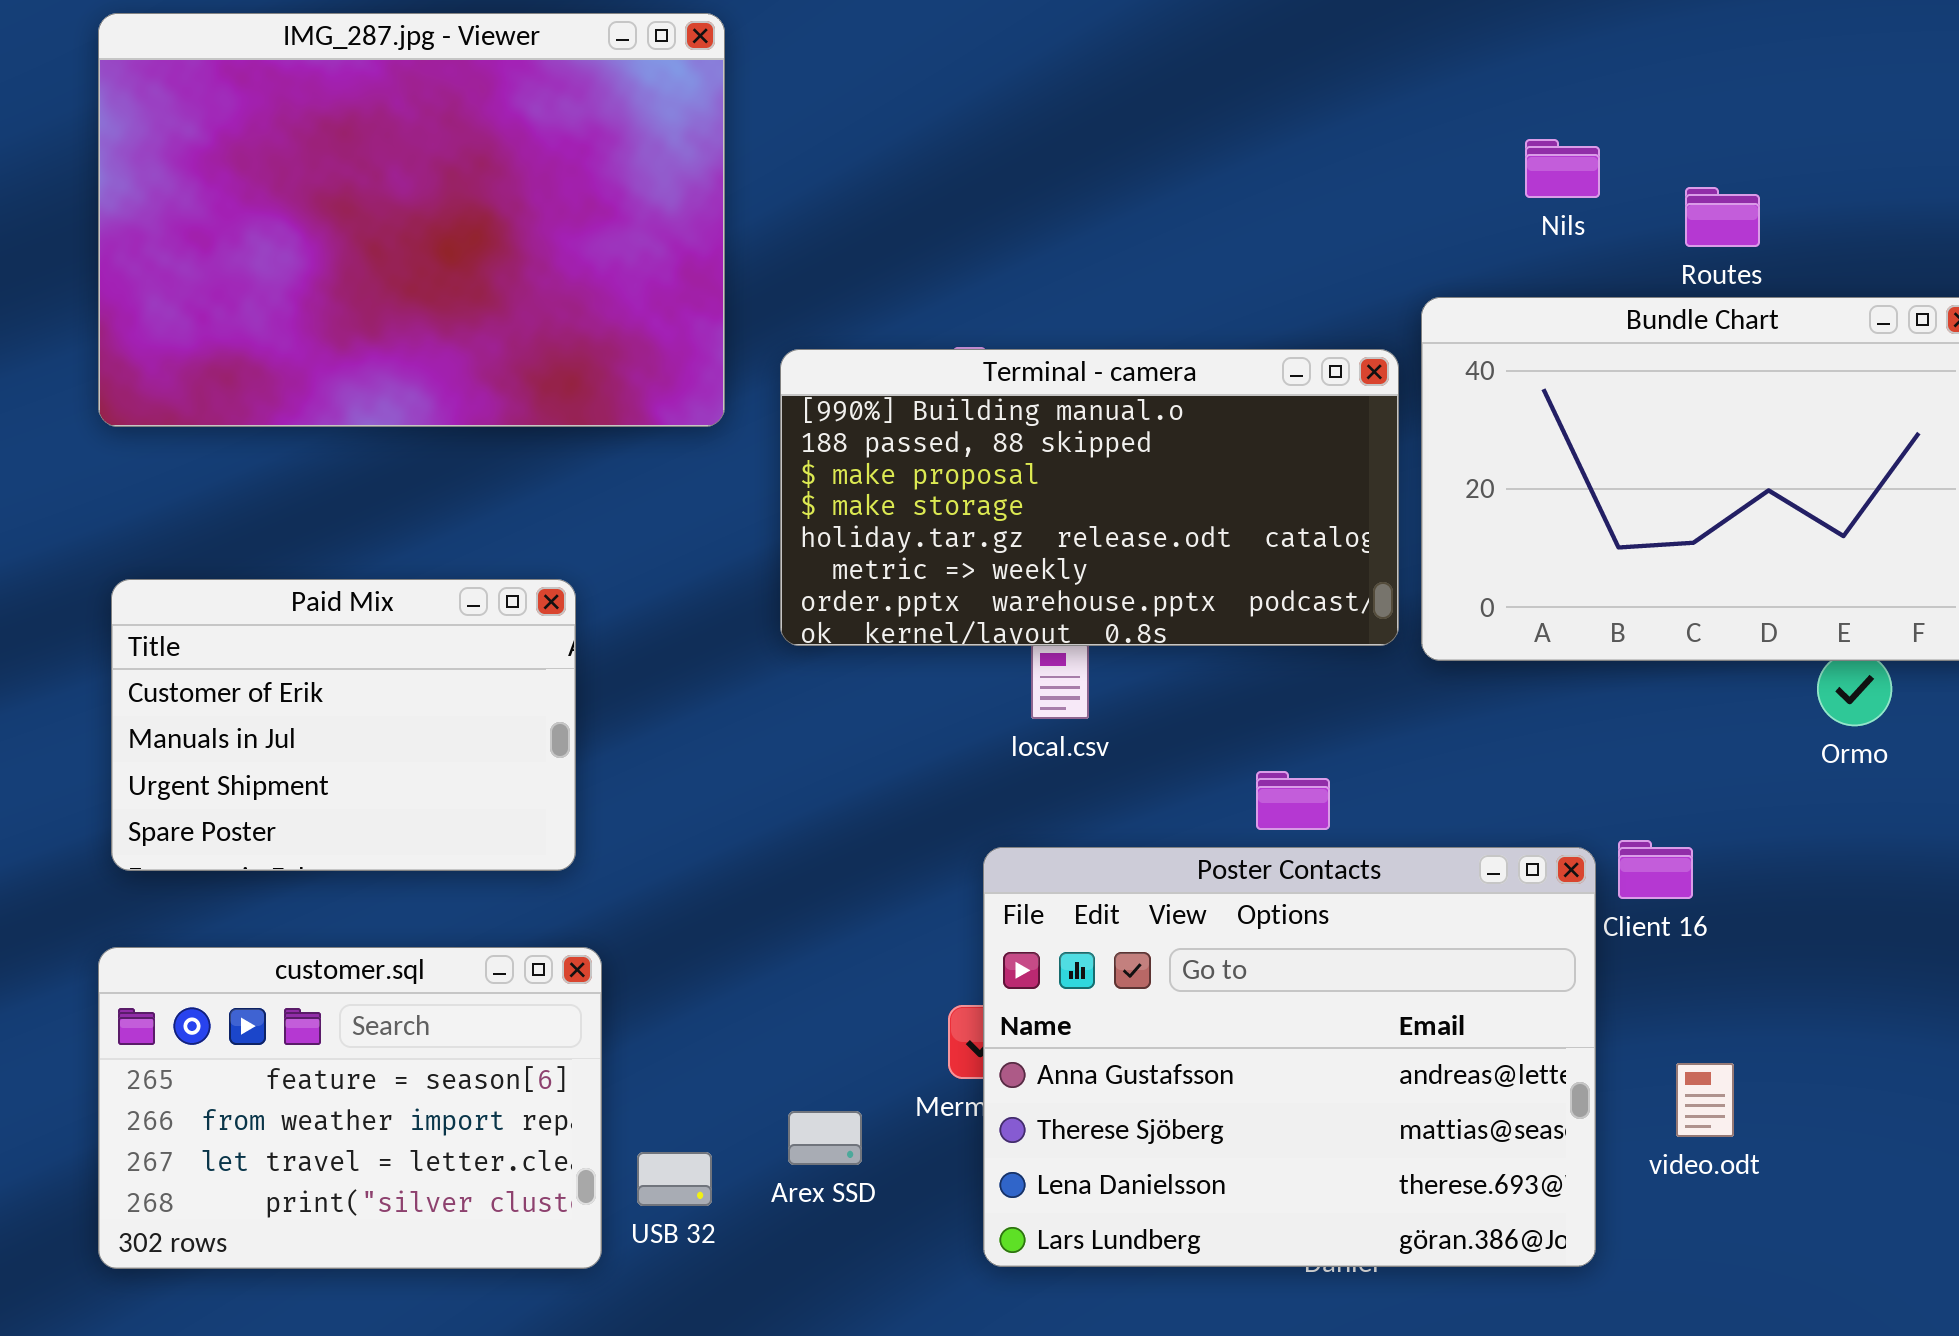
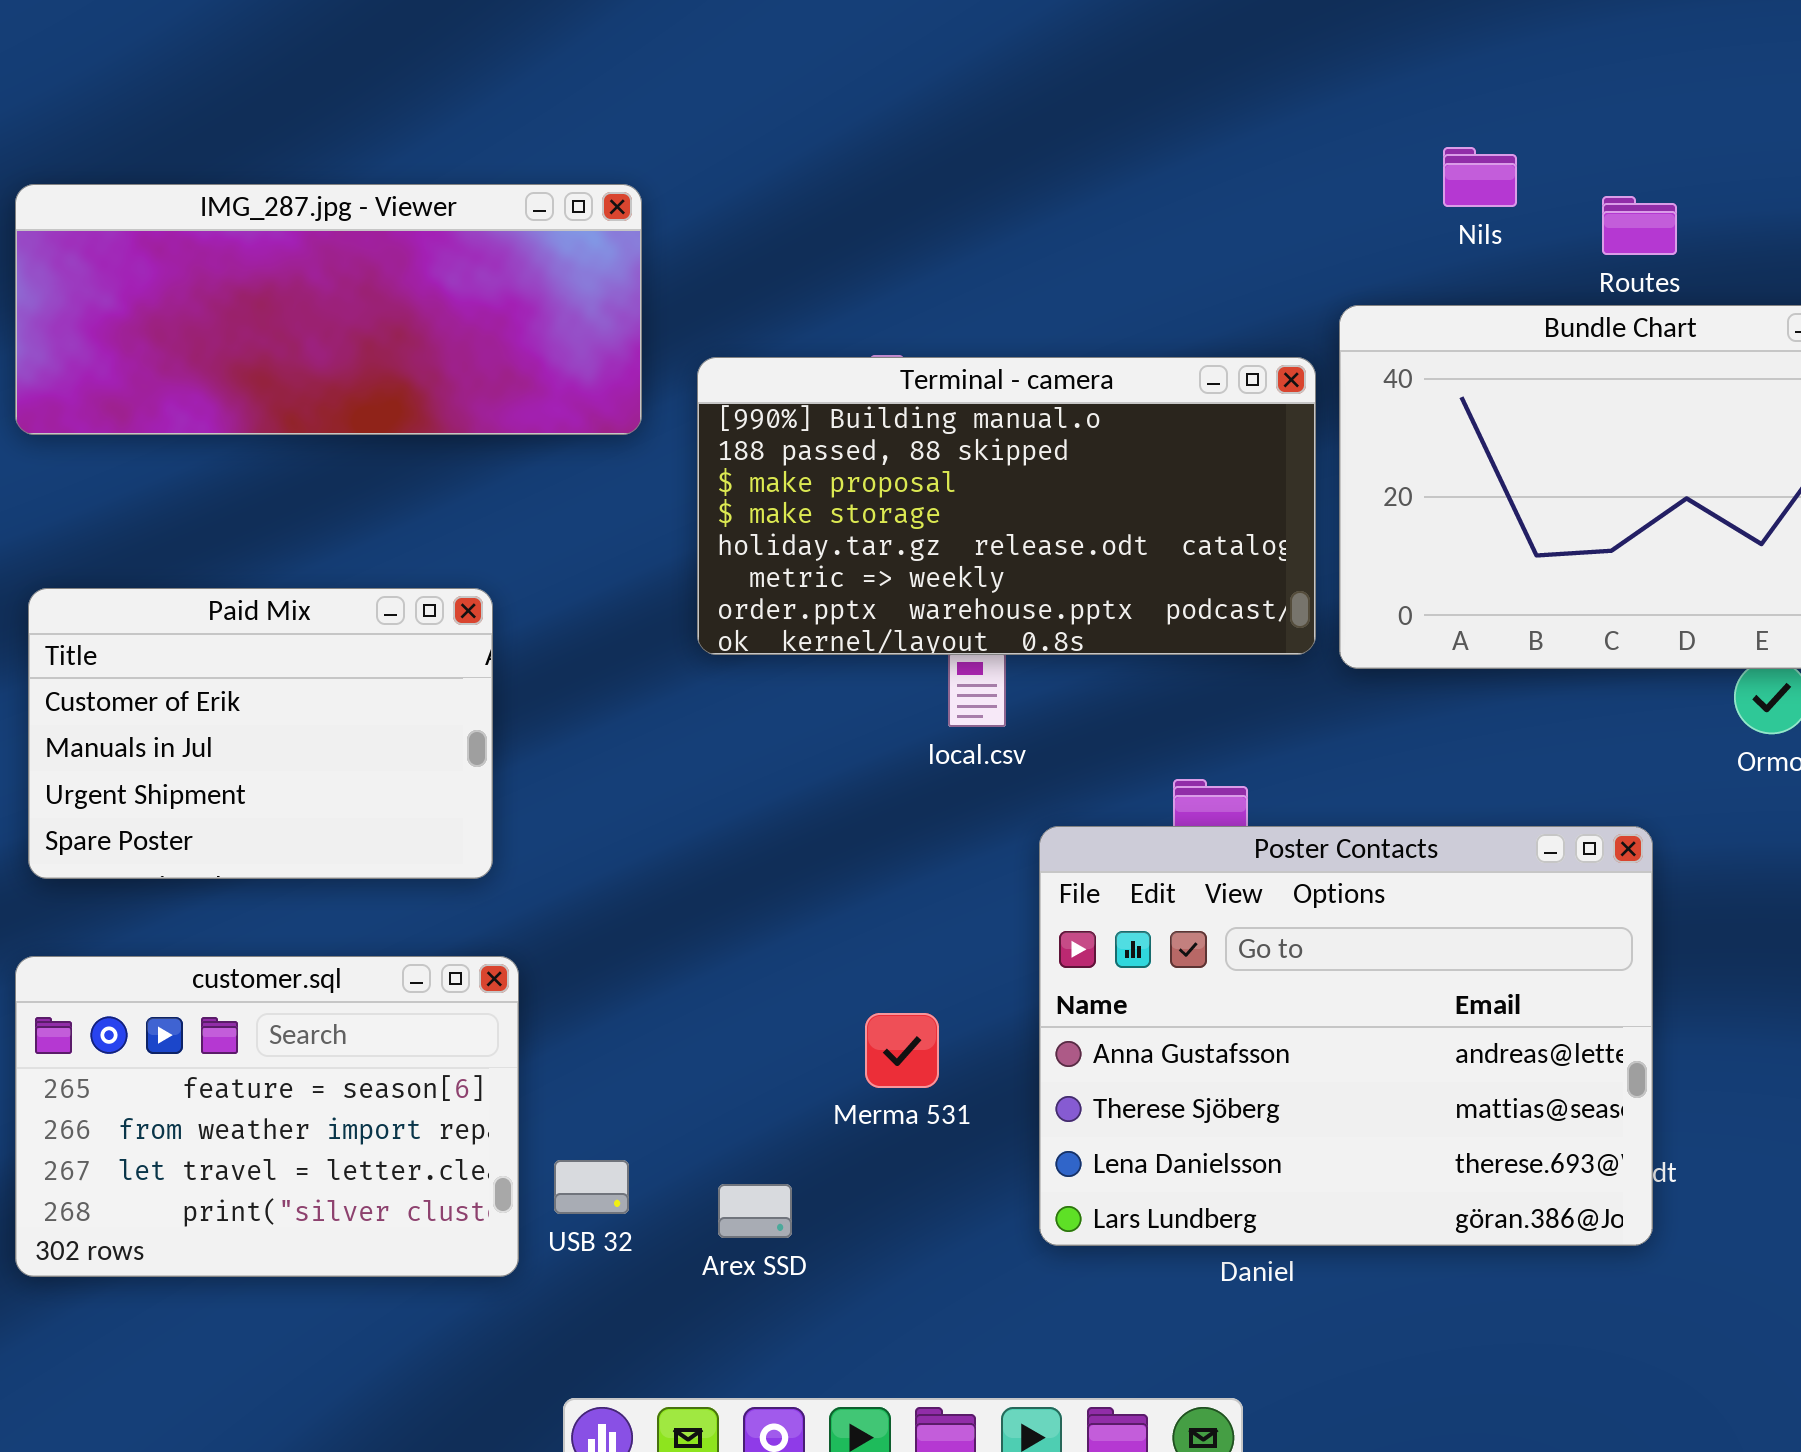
IMG_287.jpg - Viewer: [98,13,725,427] -> [15,184,642,435], resized
Poster Contacts: [983,847,1596,1267] -> [1039,826,1653,1246], moved
Arex SSD: [788,1111,862,1165] -> [718,1184,792,1238], moved

